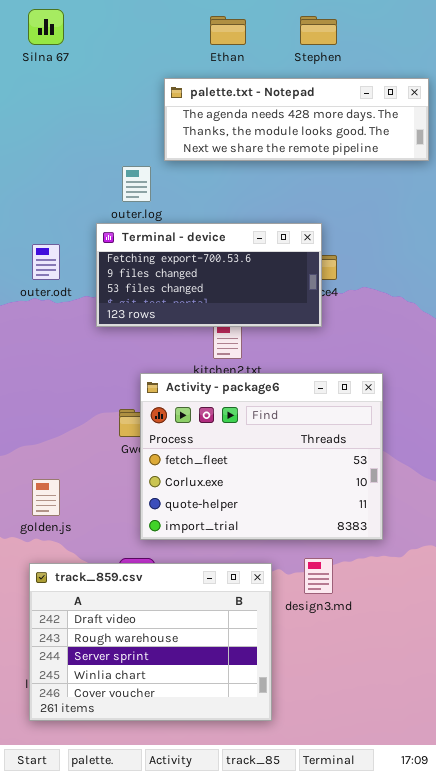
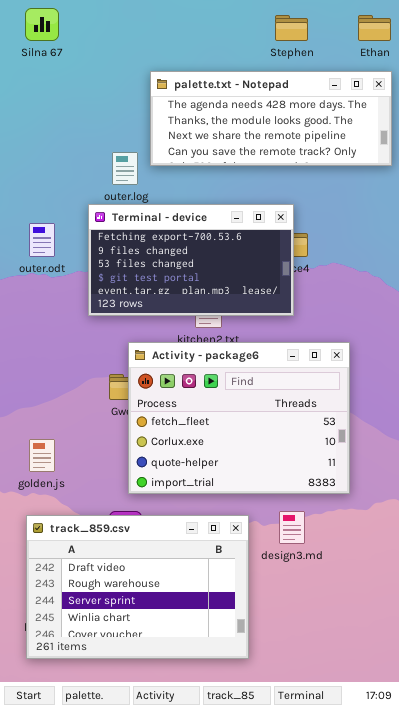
Ethan: [210,16,246,45] -> [358,15,391,41], moved
palette.txt - Notepad: [164,78,429,161] -> [150,71,392,166], resized
Terminal - device: [96,223,322,327] -> [88,204,294,316], resized

